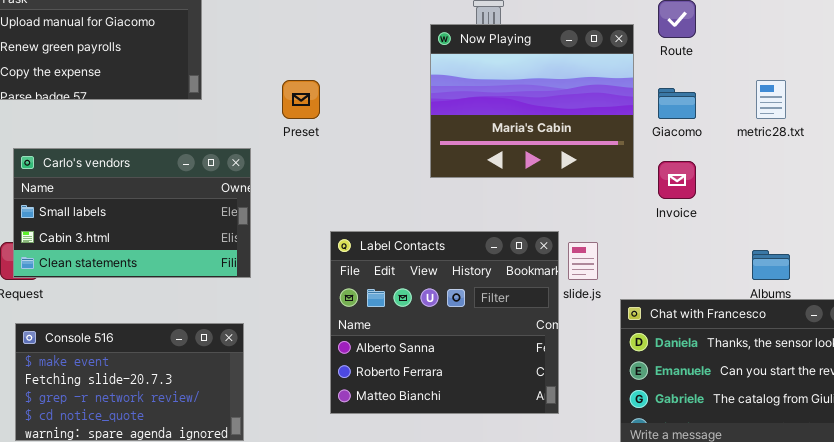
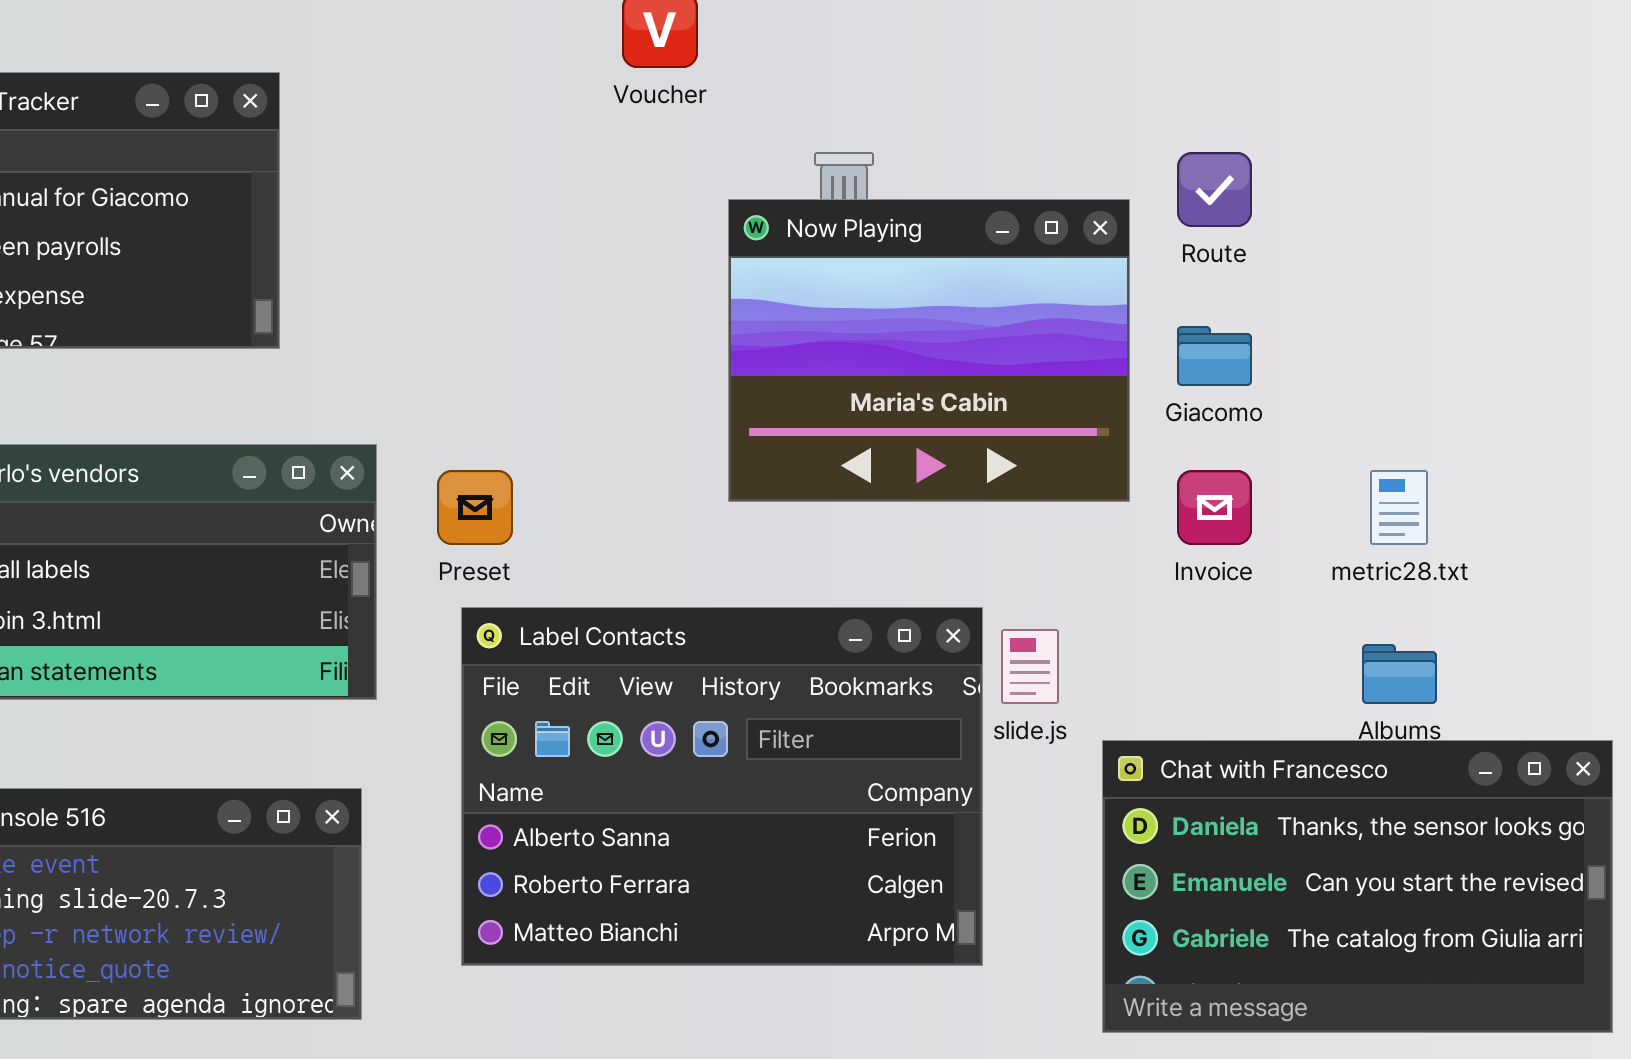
Preset: [282,80,320,119] -> [437,470,513,545], moved
metric28.txt: [756,80,786,119] -> [1370,470,1428,545], moved
Label Contacts: [330,231,559,414] -> [461,607,983,966], resized

